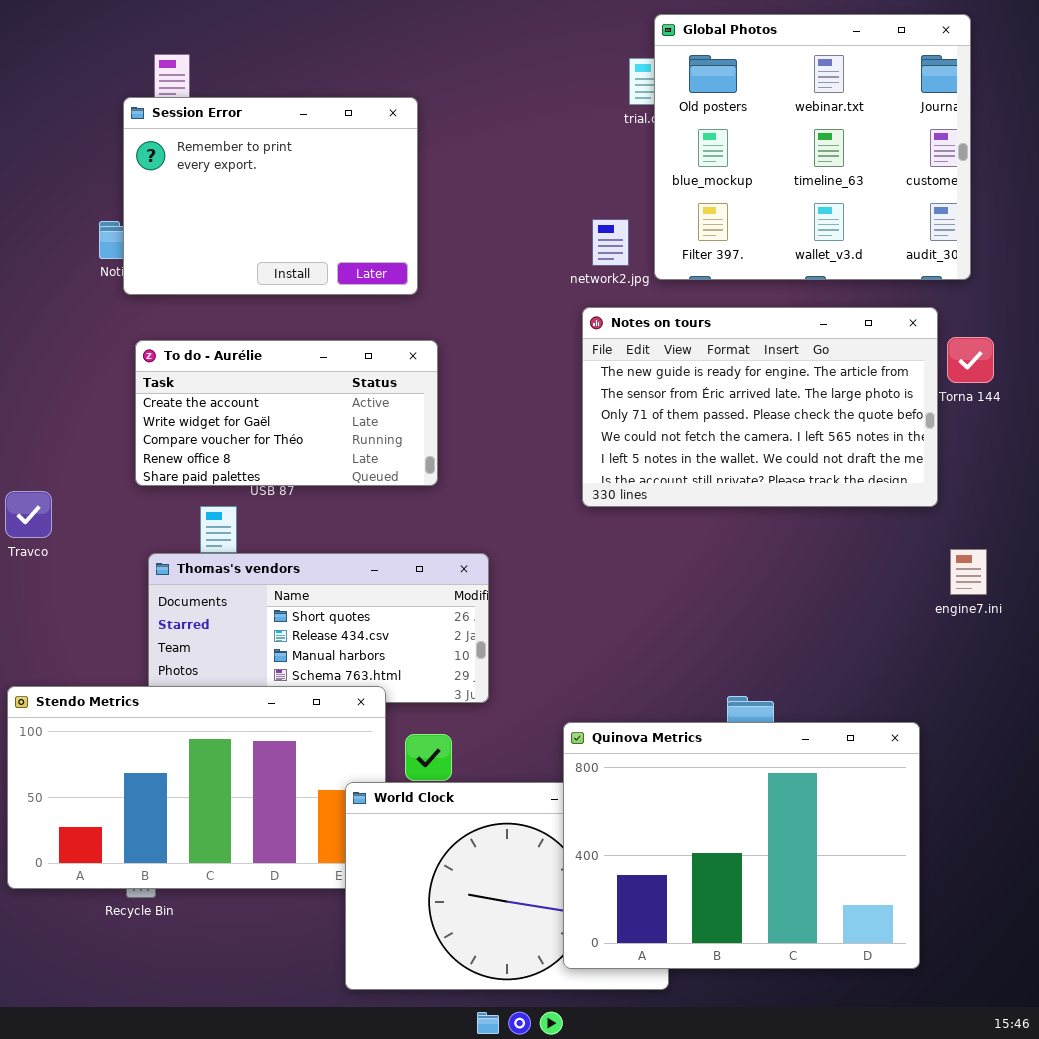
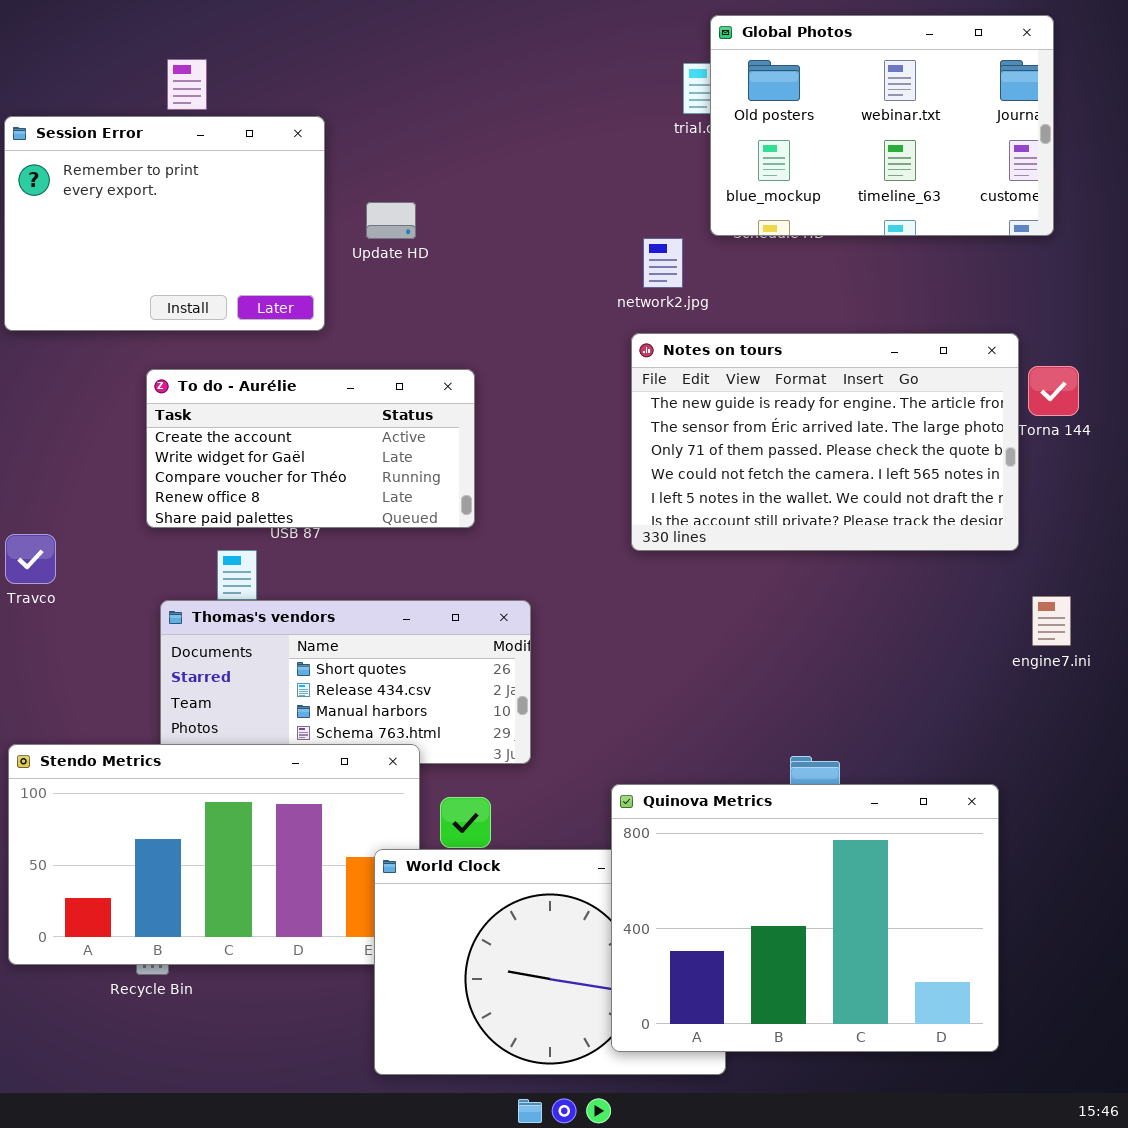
Global Photos: [654,14,971,280] -> [710,15,1054,236], resized
Session Error: [123,97,418,295] -> [4,116,325,331], moved

